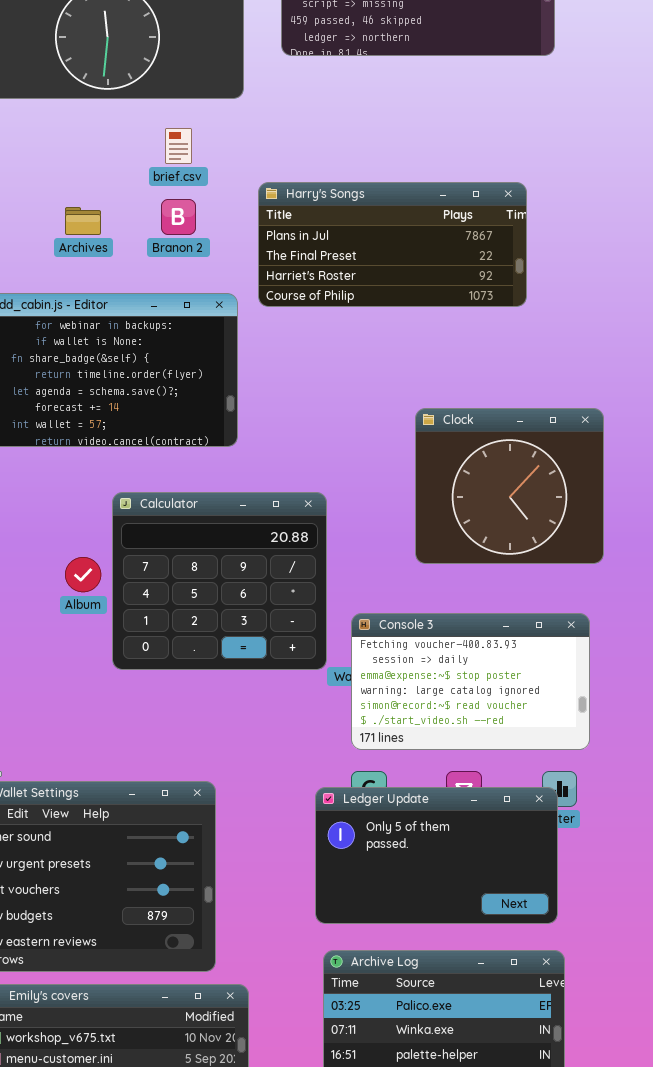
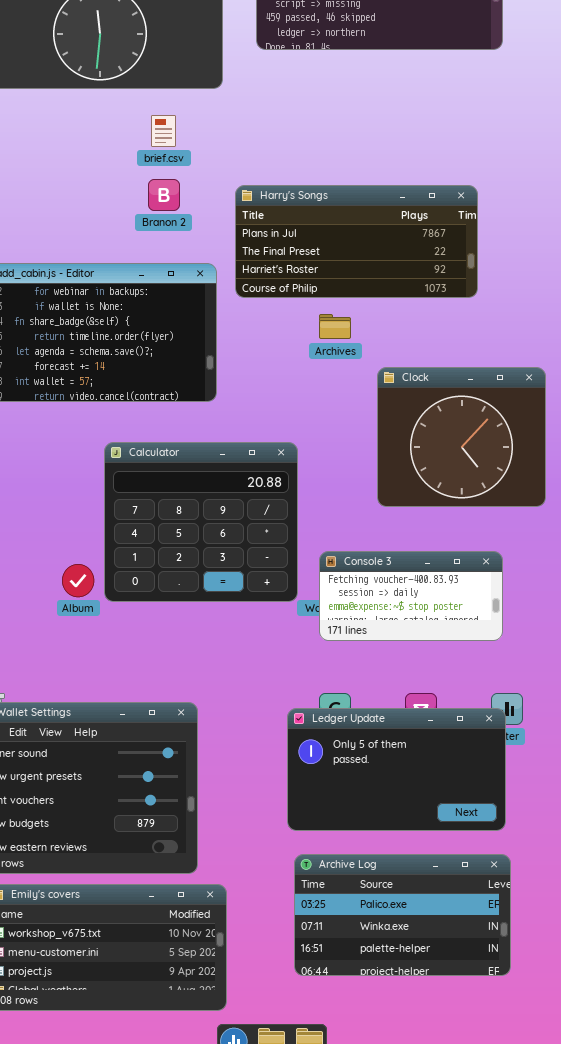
Harry's Songs: [258,182,527,307] -> [235,185,478,298], moved
Archives: [65,207,101,235] -> [319,314,351,339], moved
Album: [65,557,101,592] -> [62,564,94,597], moved
Console 3: [351,613,590,750] -> [319,551,503,641], resized

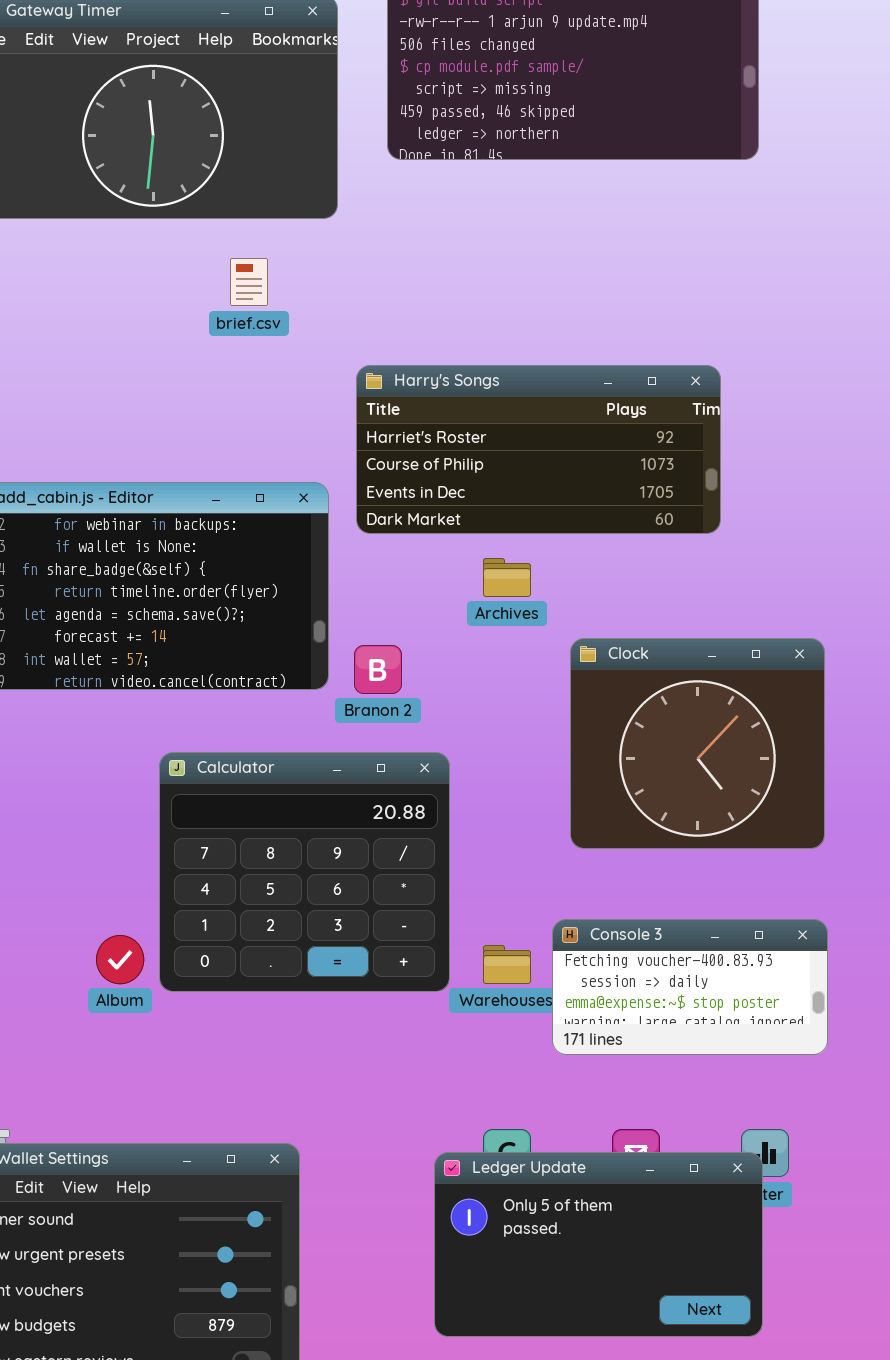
Branon 2: [148,179,180,211] -> [354,645,402,694], moved
Harry's Songs: [235,185,478,298] -> [356,365,721,534], scrolled down 2 rows
Console 3: [319,551,503,641] -> [552,919,828,1055], moved

